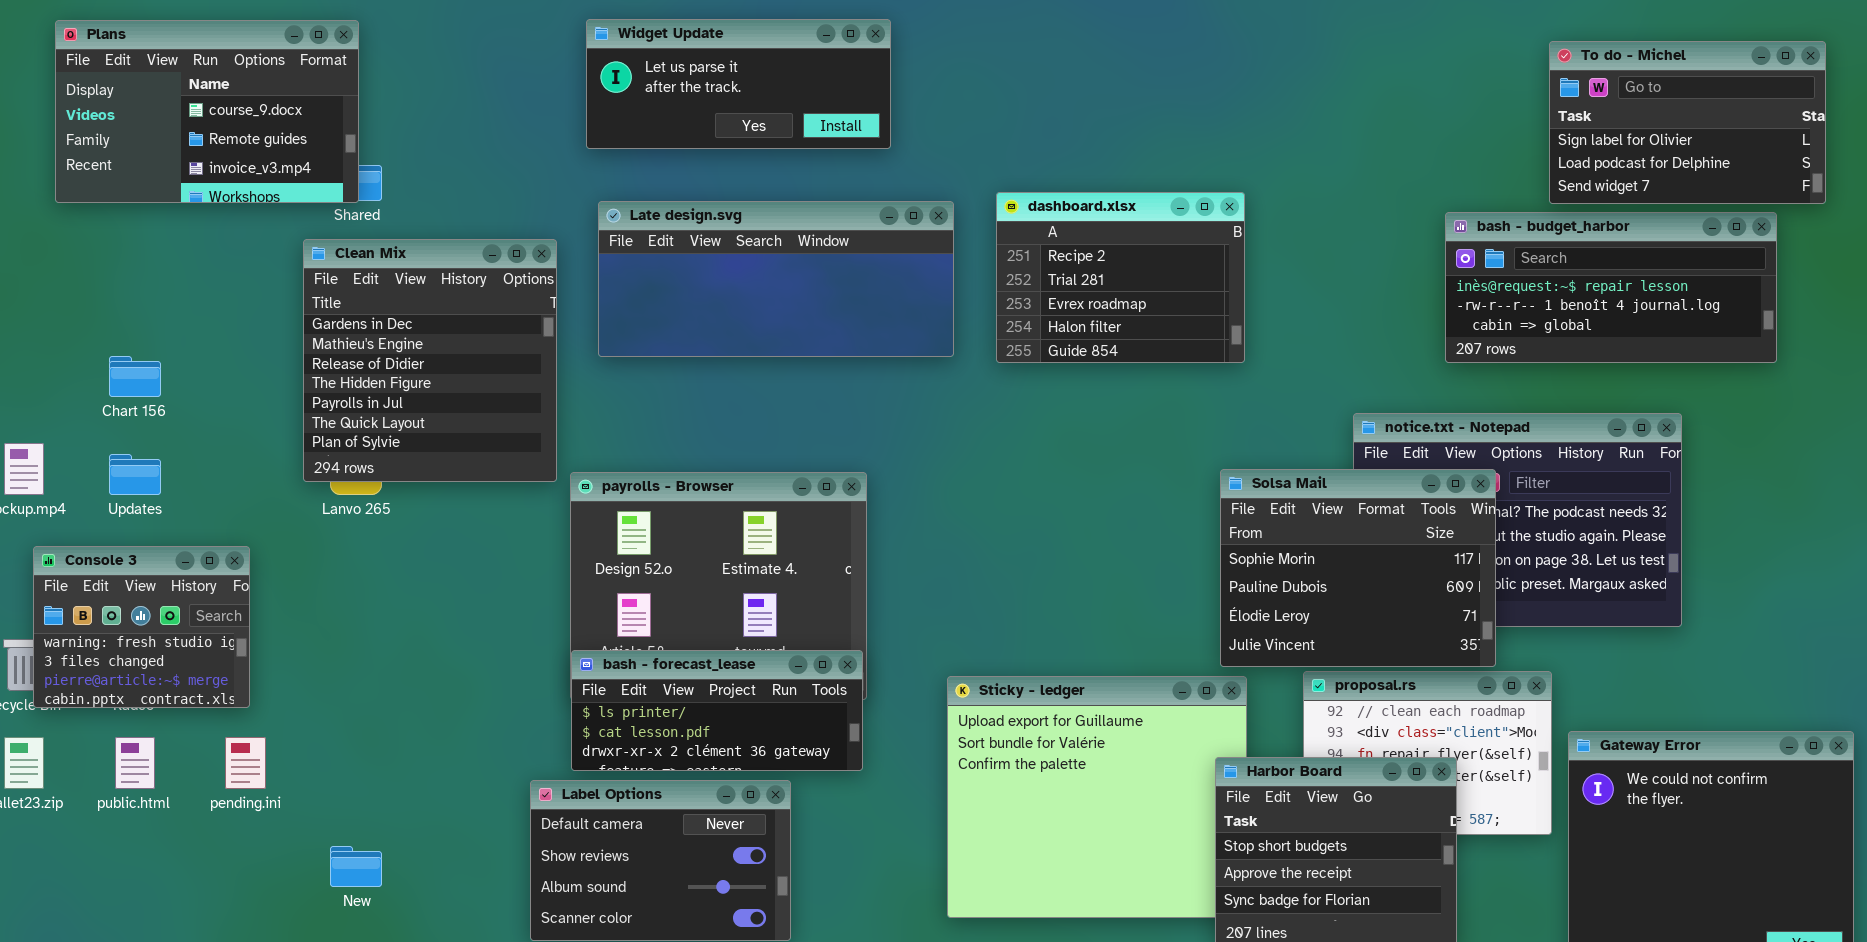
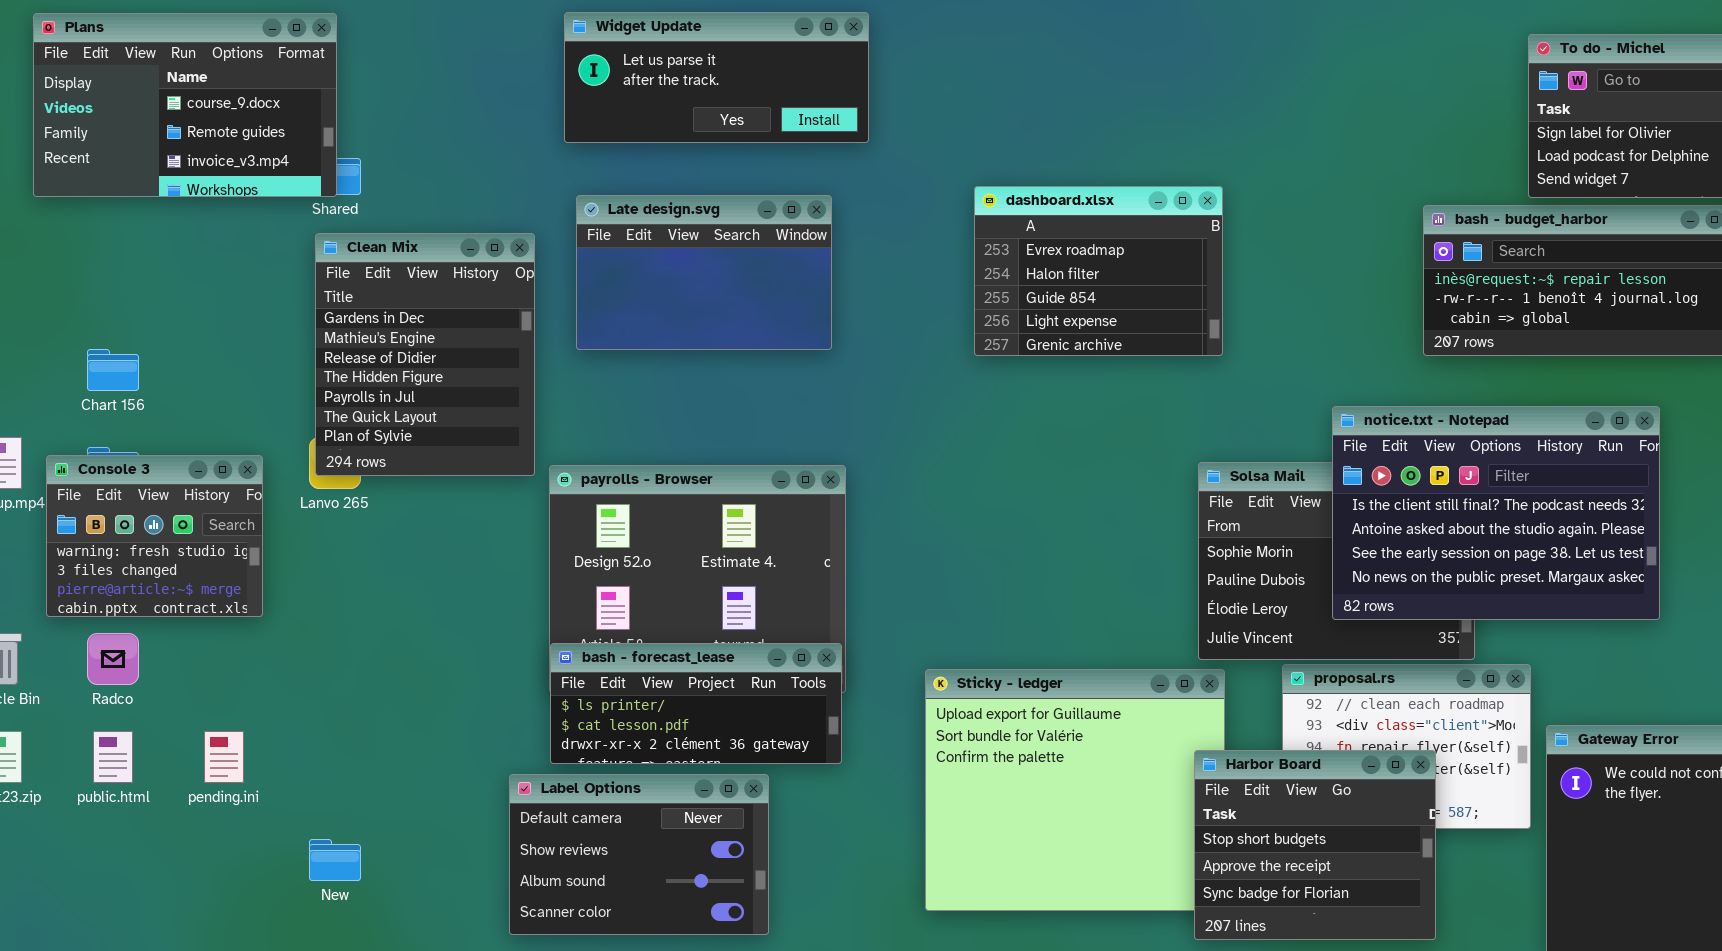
dashboard.xlsx: [996,192,1245,363] -> [974,186,1223,356], scrolled down 2 rows
Late design.svg: [598,201,954,357] -> [576,195,832,350], resized
Clean Mix: [303,239,557,482] -> [315,233,535,476], resized
notice.txt - Notepad: [1353,413,1682,627] -> [1332,406,1660,620], raised
Console 3: [33,546,250,708] -> [46,455,263,617], moved

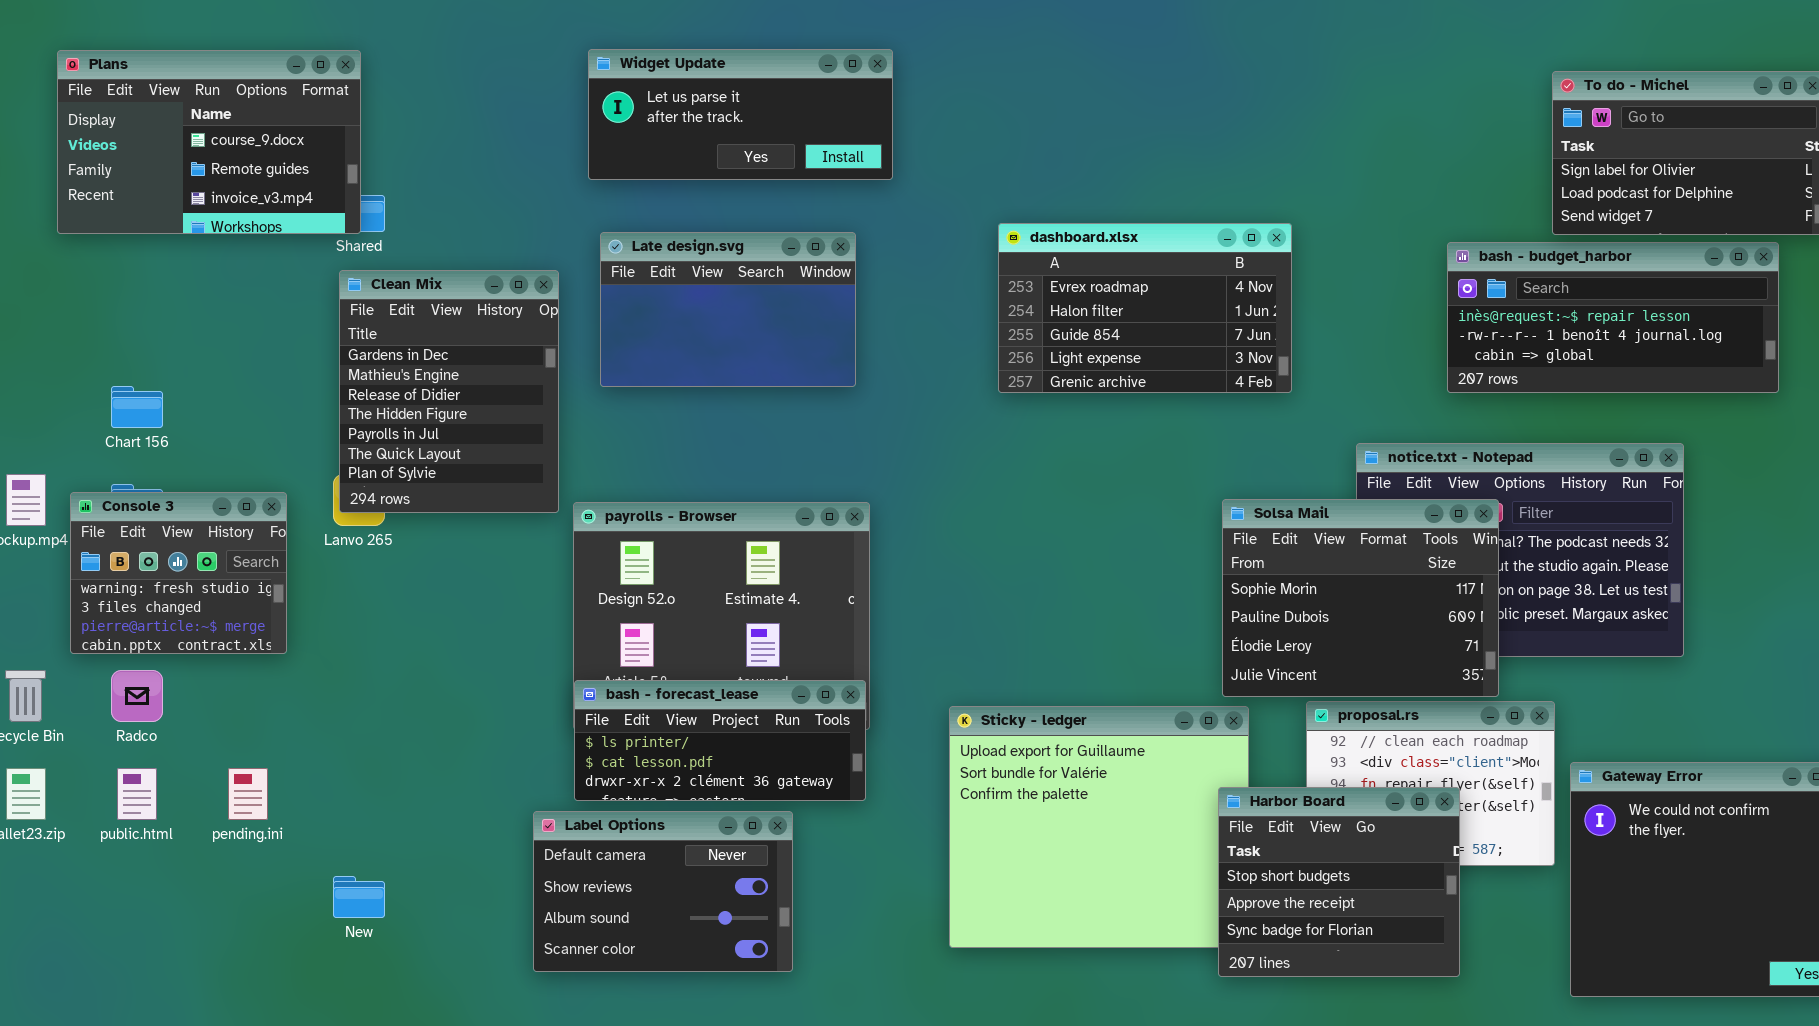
dashboard.xlsx: [974,186,1223,356] -> [998,223,1292,393], resized
Solsa Mail: [1198,462,1475,660] -> [1222,499,1499,697], raised

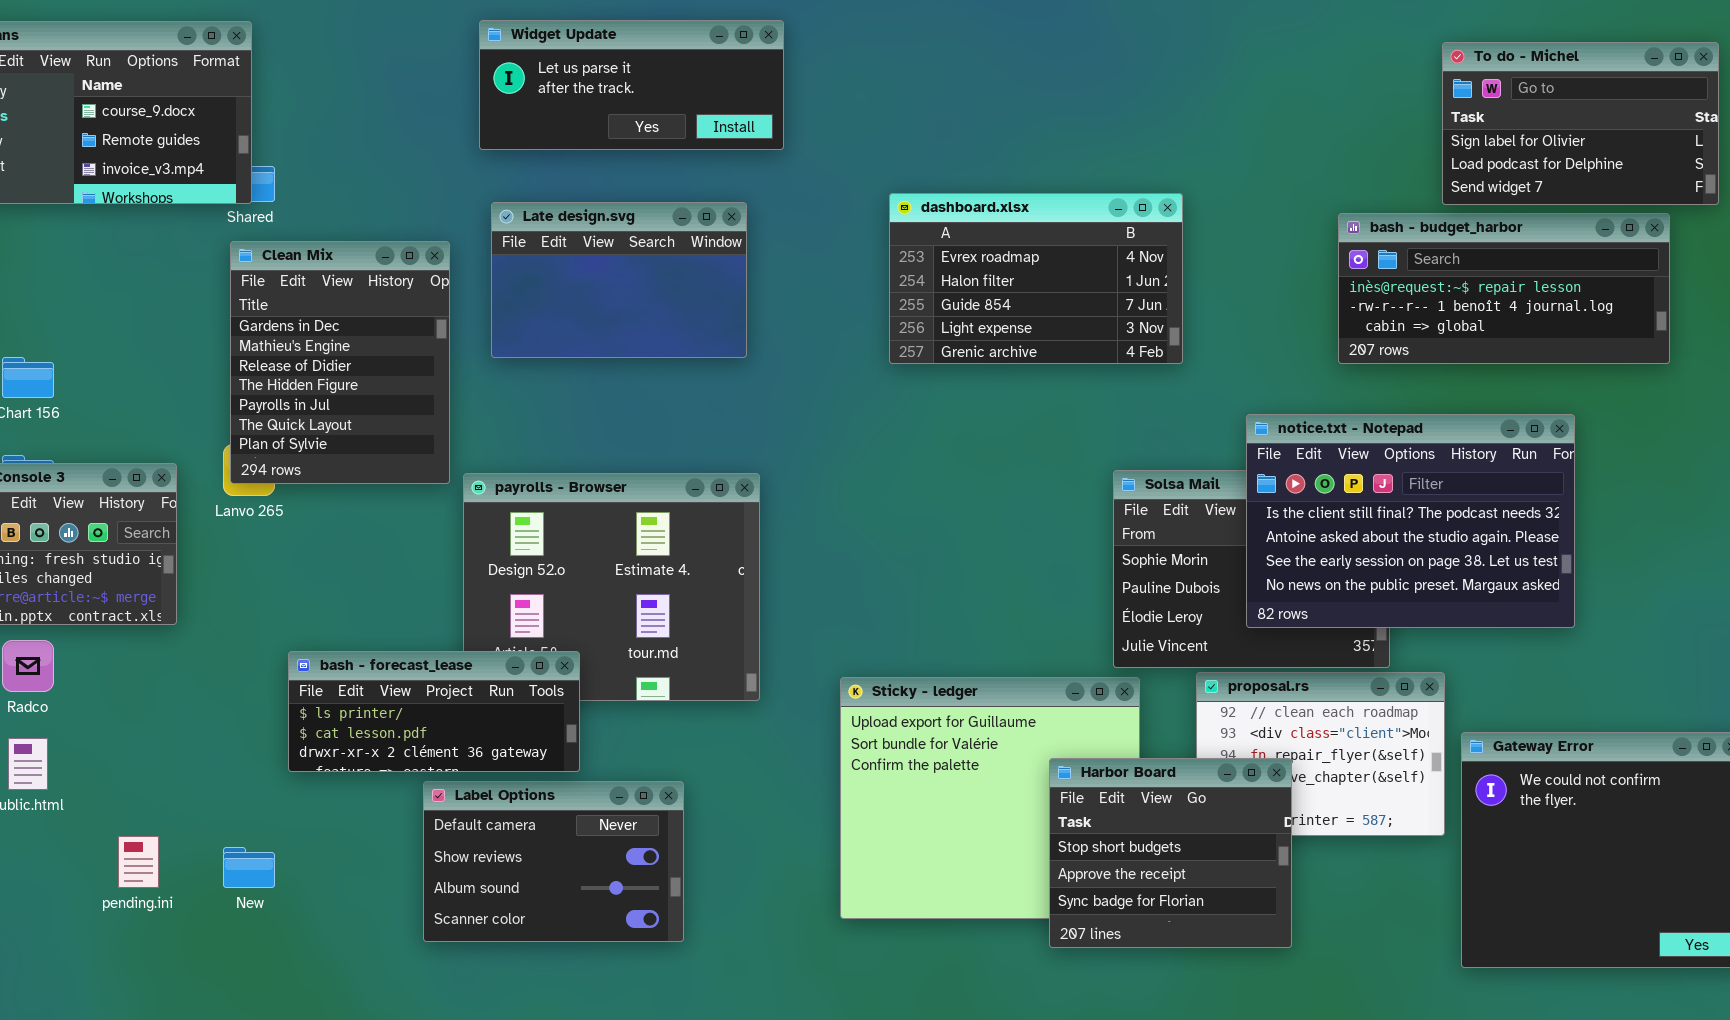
notice.txt - Notepad: [1356,443,1684,657] -> [1246,414,1575,628], raised
bash - forecast_lease: [574,680,866,801] -> [288,651,580,772], moved
pending.ini: [228,768,268,820] -> [118,836,159,888], moved
Harbor Board: [1218,787,1460,977] -> [1049,758,1292,948], moved

